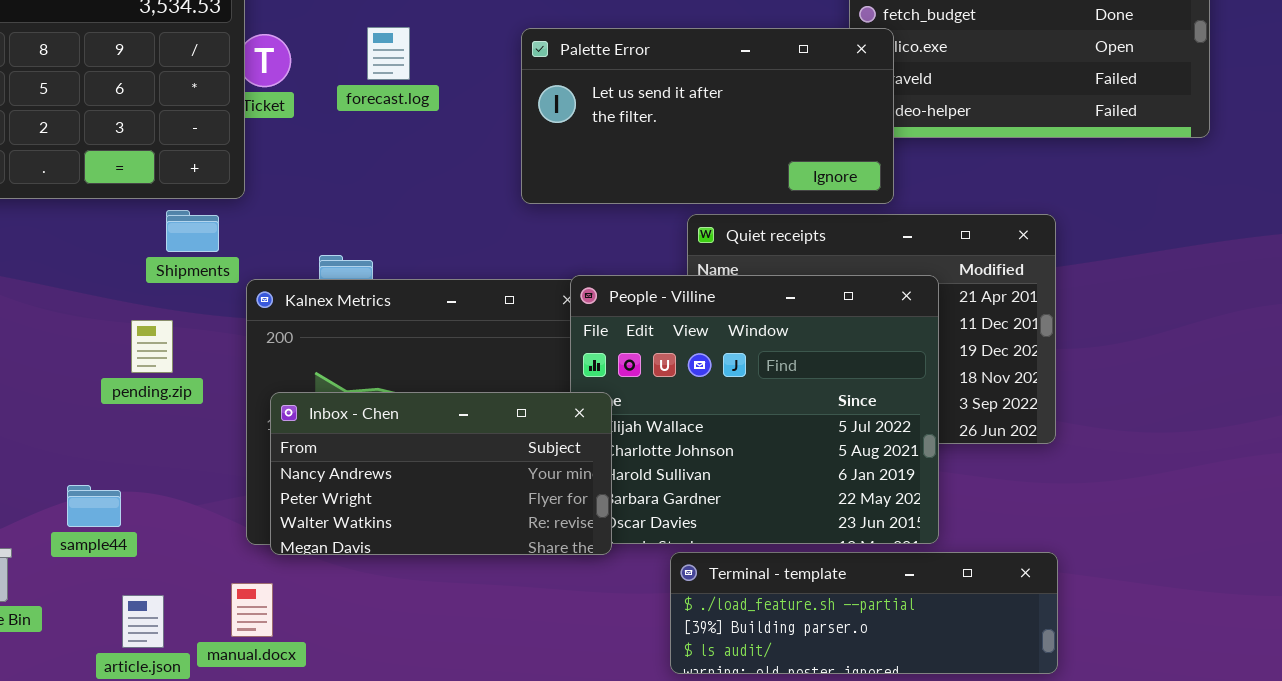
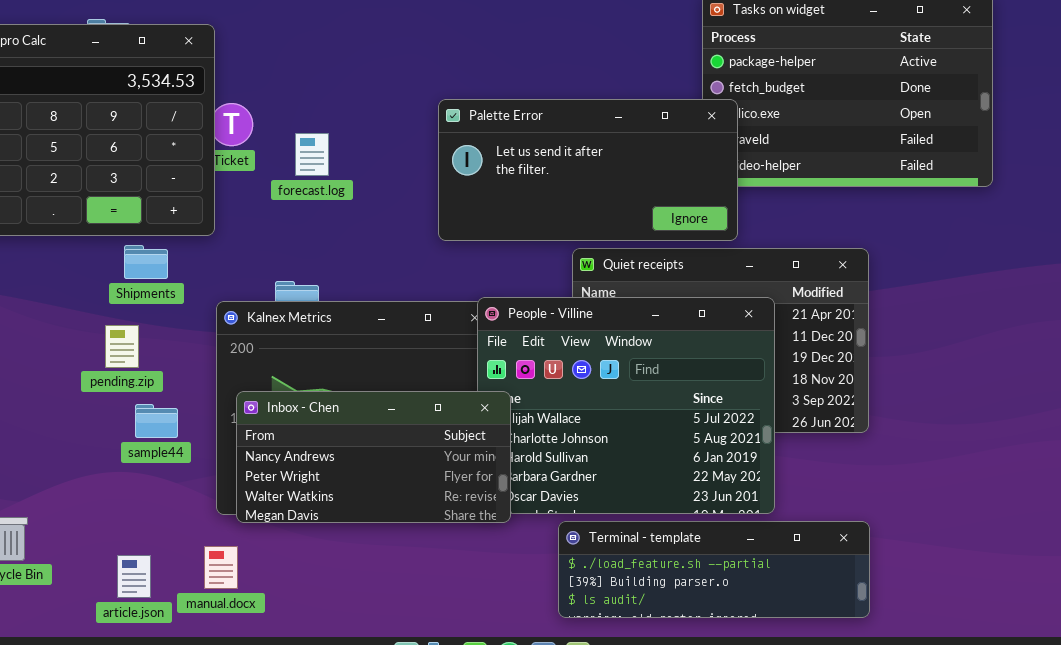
forecast.log: [367,27,410,80] -> [295,133,329,176], moved
Shipments: [166,210,219,252] -> [124,245,168,279], moved
pending.zip: [131,320,173,373] -> [105,325,139,368], moved
sample44: [67,485,121,527] -> [135,404,178,438], moved

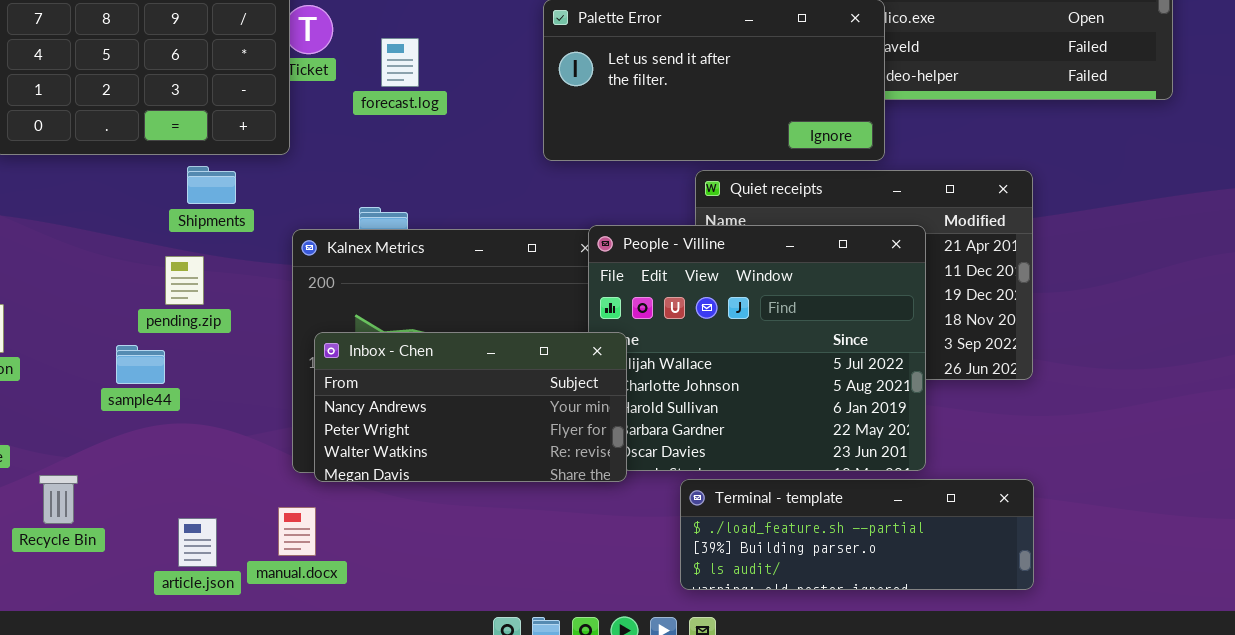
sample44: [135,404,178,438] -> [116,345,165,384], moved

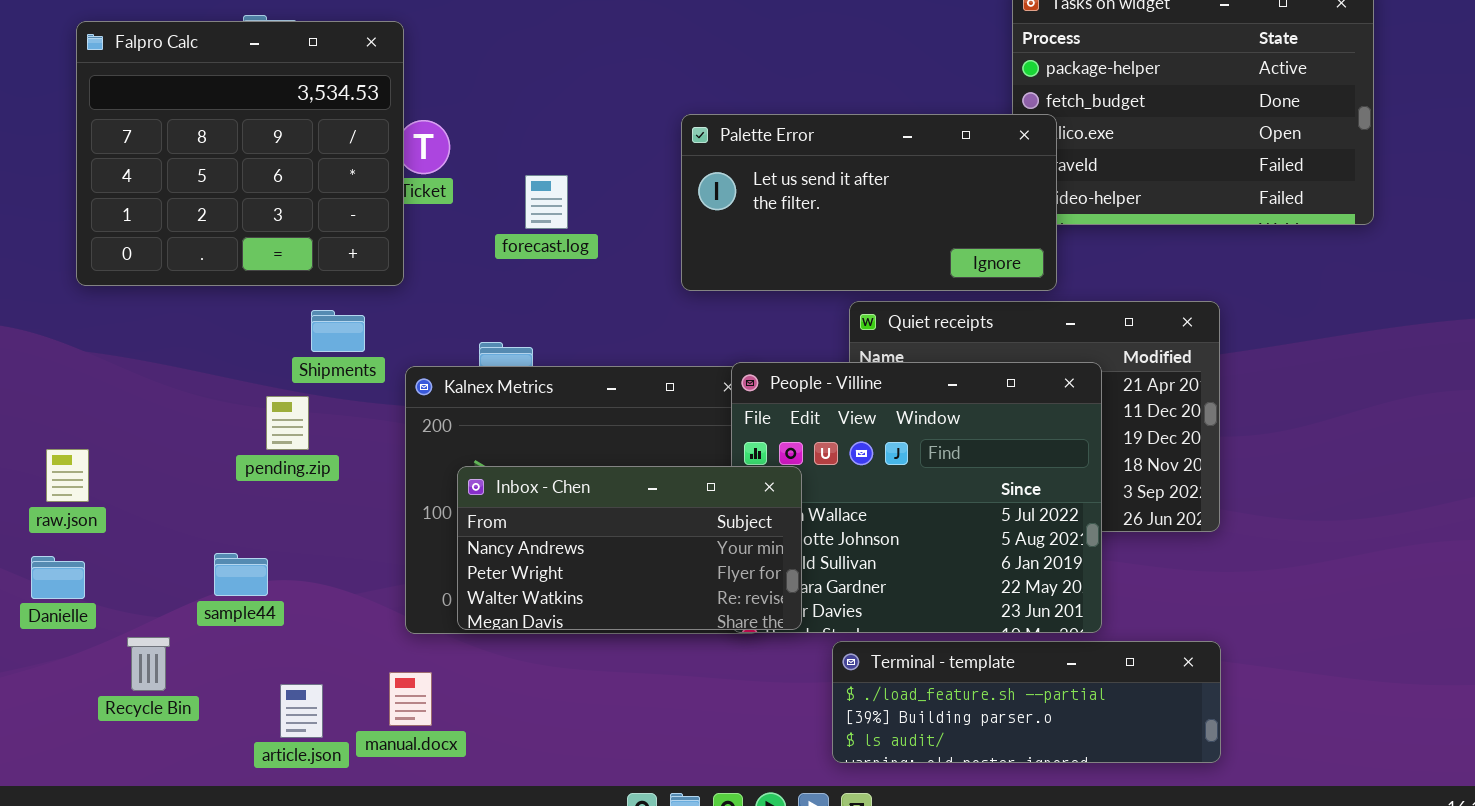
forecast.log: [381,38,419,87] -> [525,175,568,229], moved
Shipments: [187,166,236,204] -> [311,310,365,352], moved
Inbox - Chen: [314,332,627,482] -> [457,466,802,630], moved
sample44: [116,345,165,384] -> [214,553,268,596], moved

